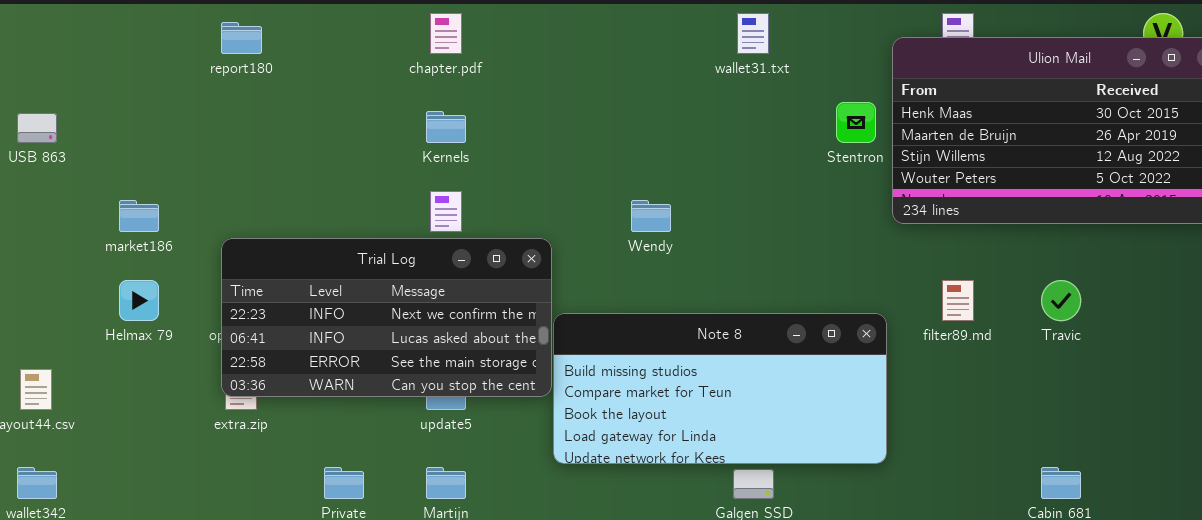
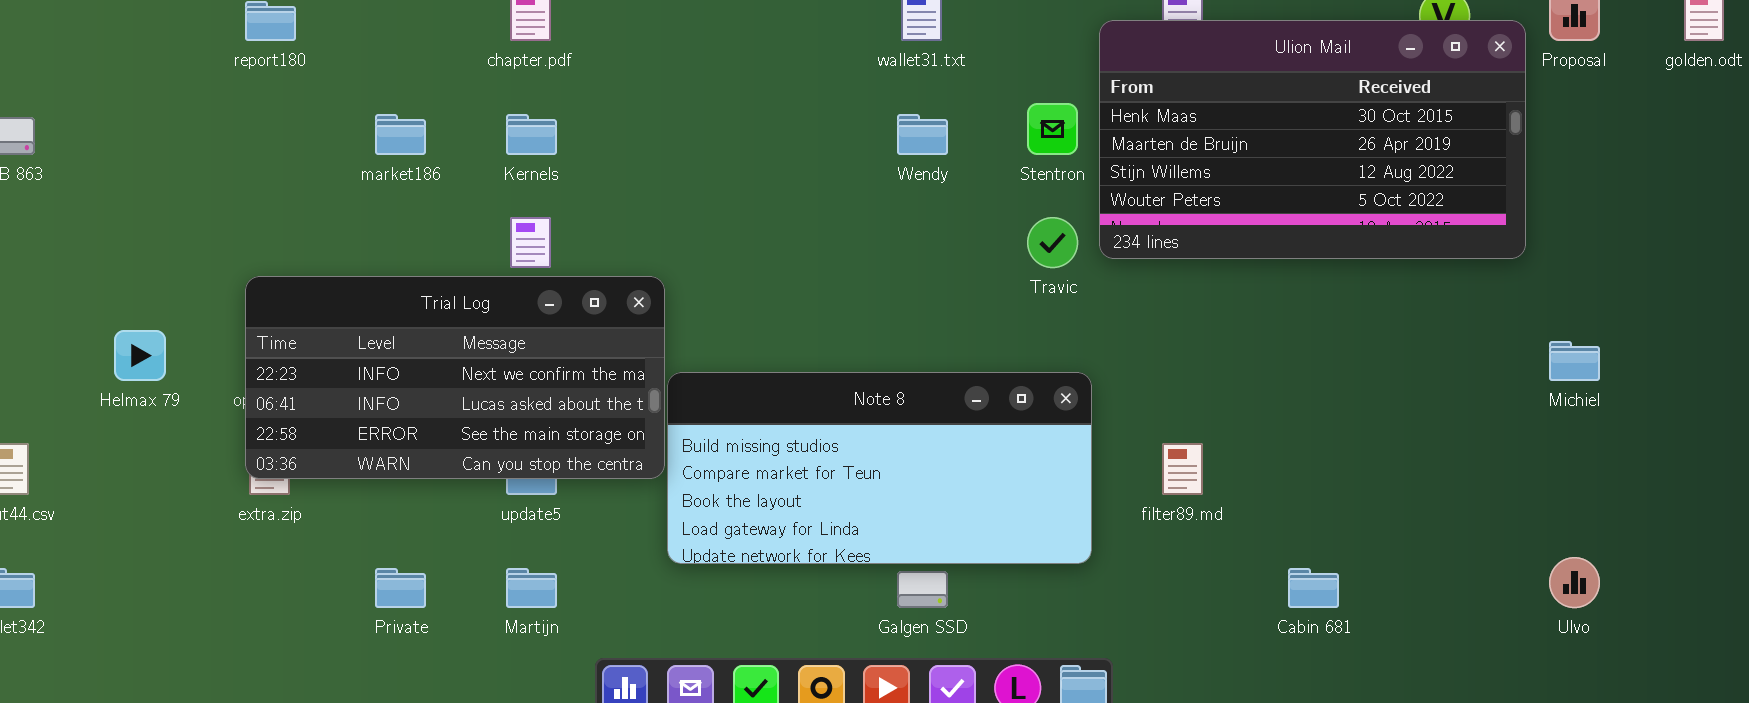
market186: [119,200,159,232] -> [375,114,426,155], moved
Wendy: [631,200,671,232] -> [897,114,948,155], moved
filter89.md: [942,280,974,321] -> [1162,443,1203,495], moved
Travic: [1041,280,1081,321] -> [1027,217,1078,268], moved

